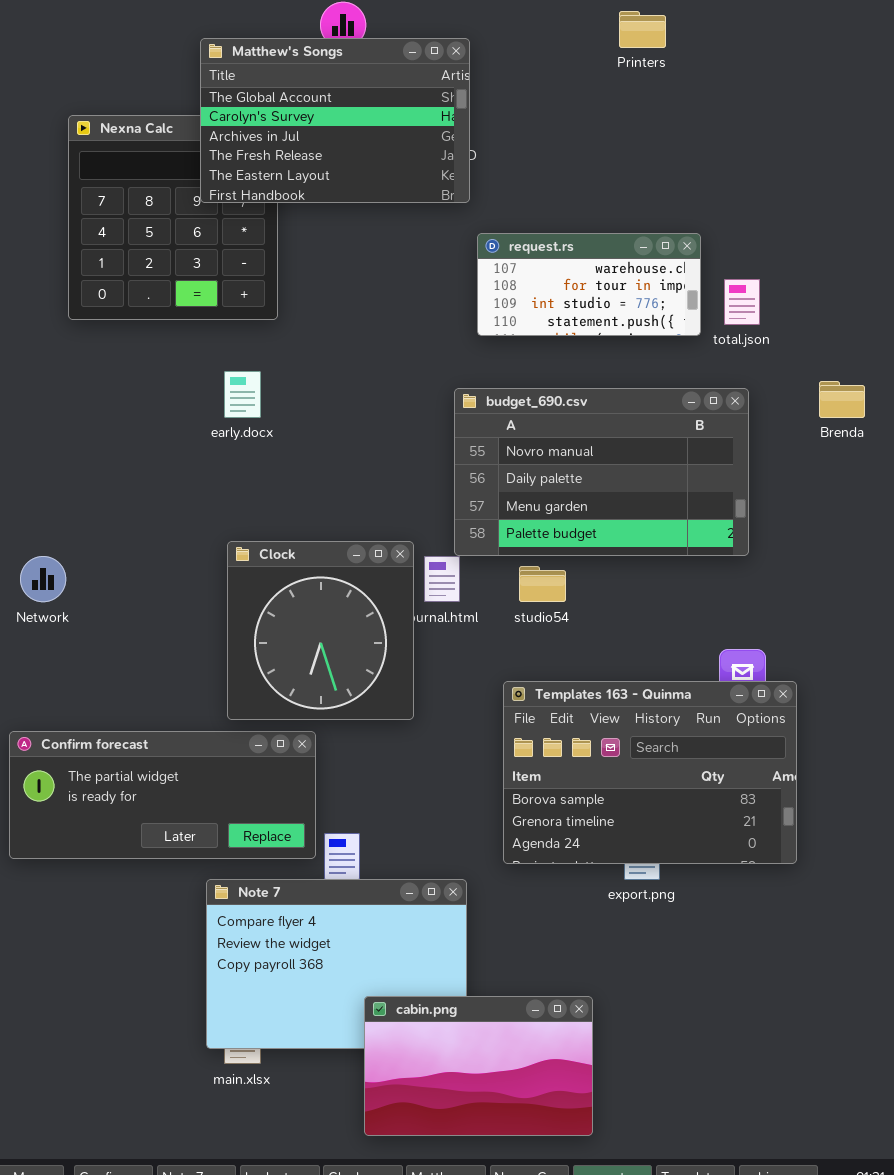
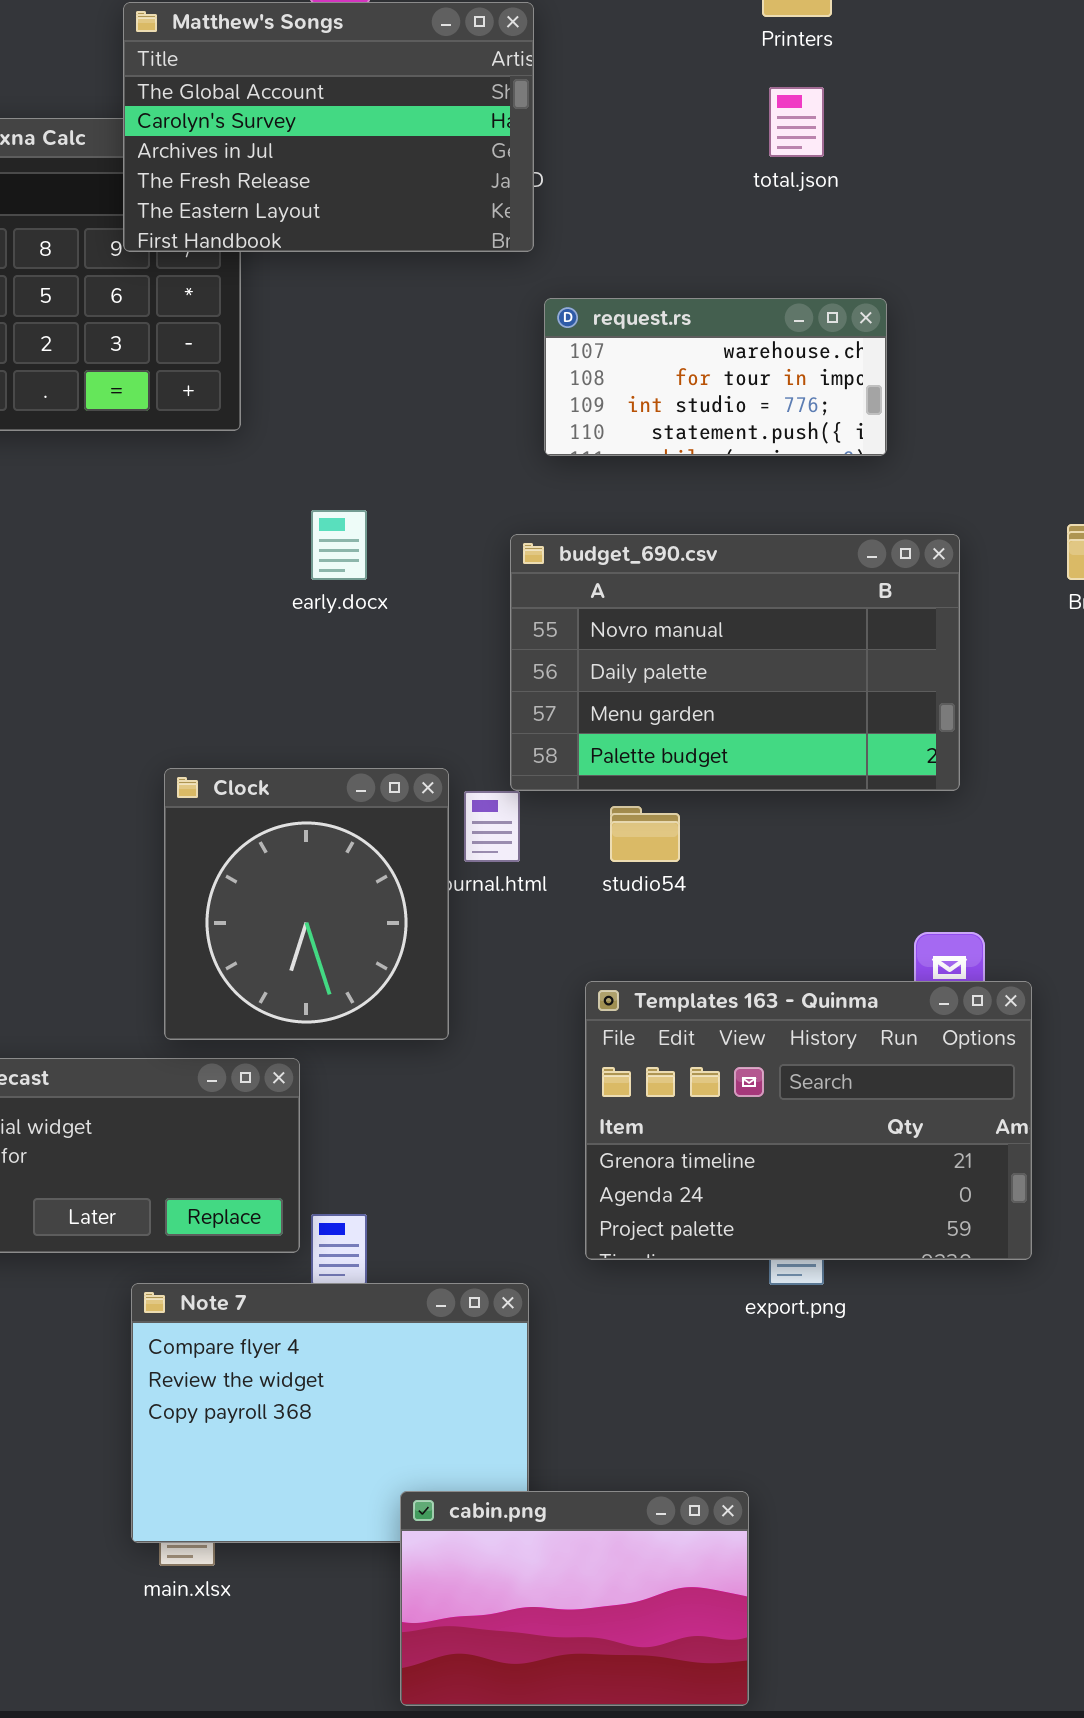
total.json: [724,279,760,325] -> [769,87,824,157], moved
early.docx: [224,371,261,418] -> [311,510,367,580], moved
Templates 163 - Quinma: [503,681,797,864] -> [585,981,1032,1260], scrolled down 1 row
cabin.png: [364,996,593,1136] -> [400,1491,749,1706], moved

